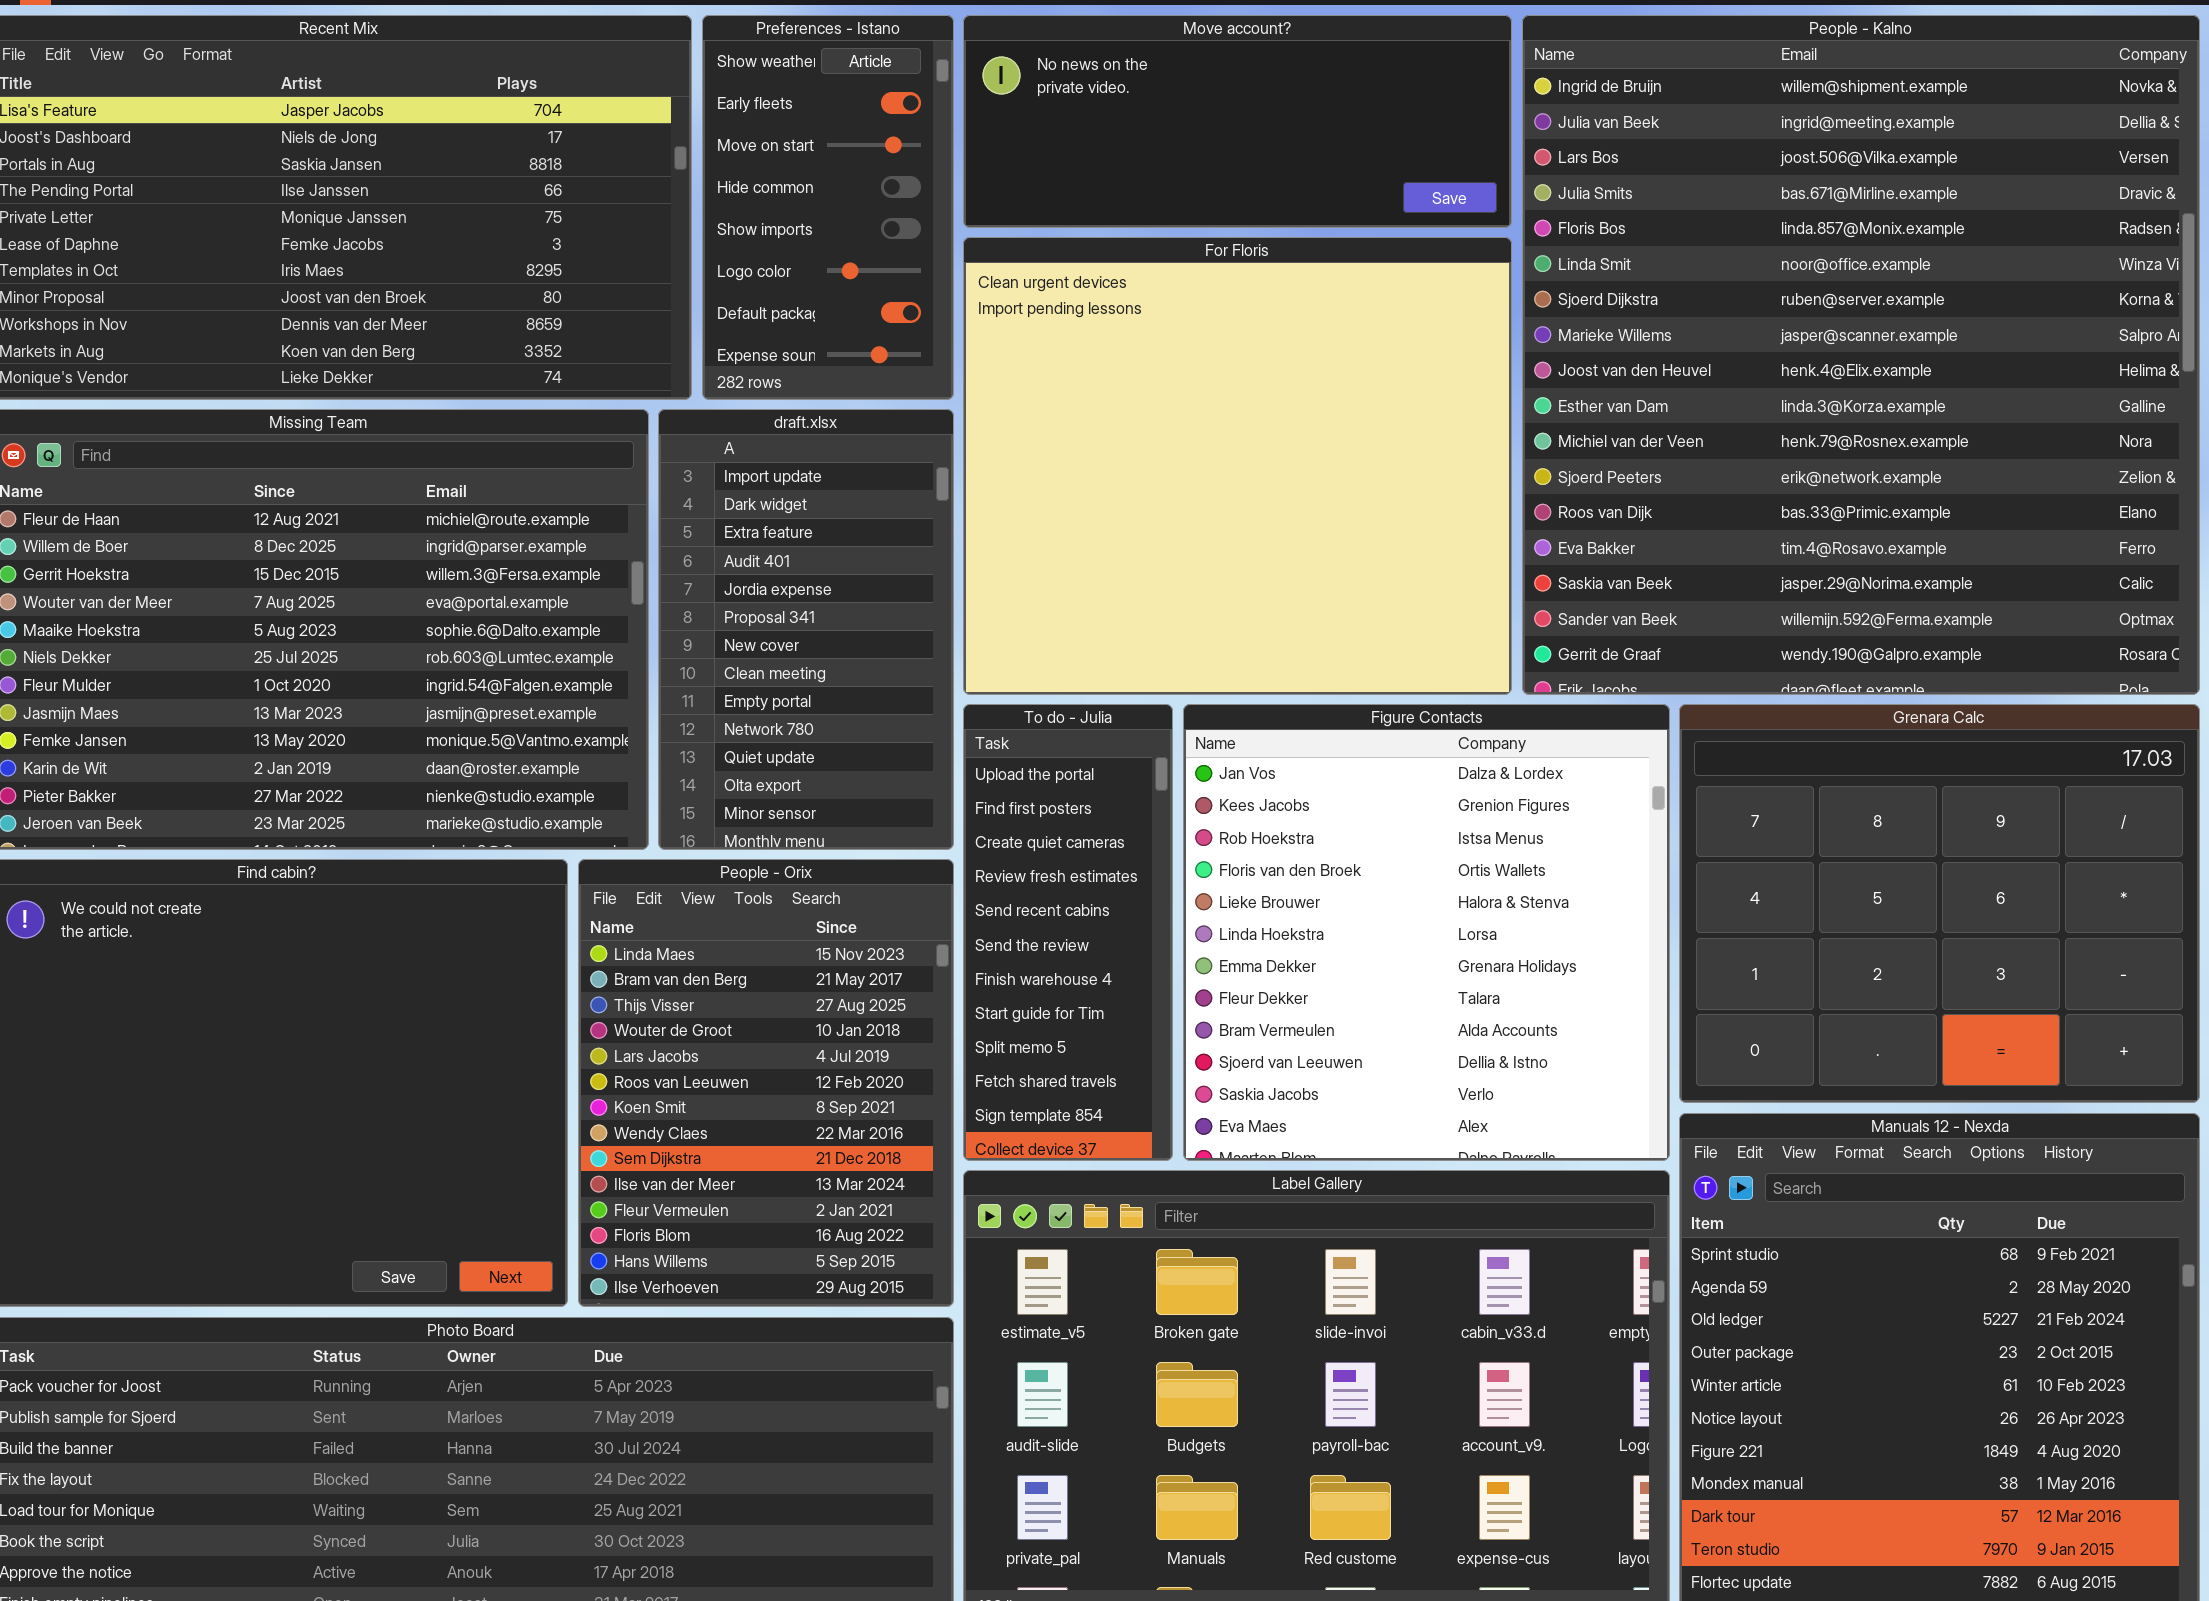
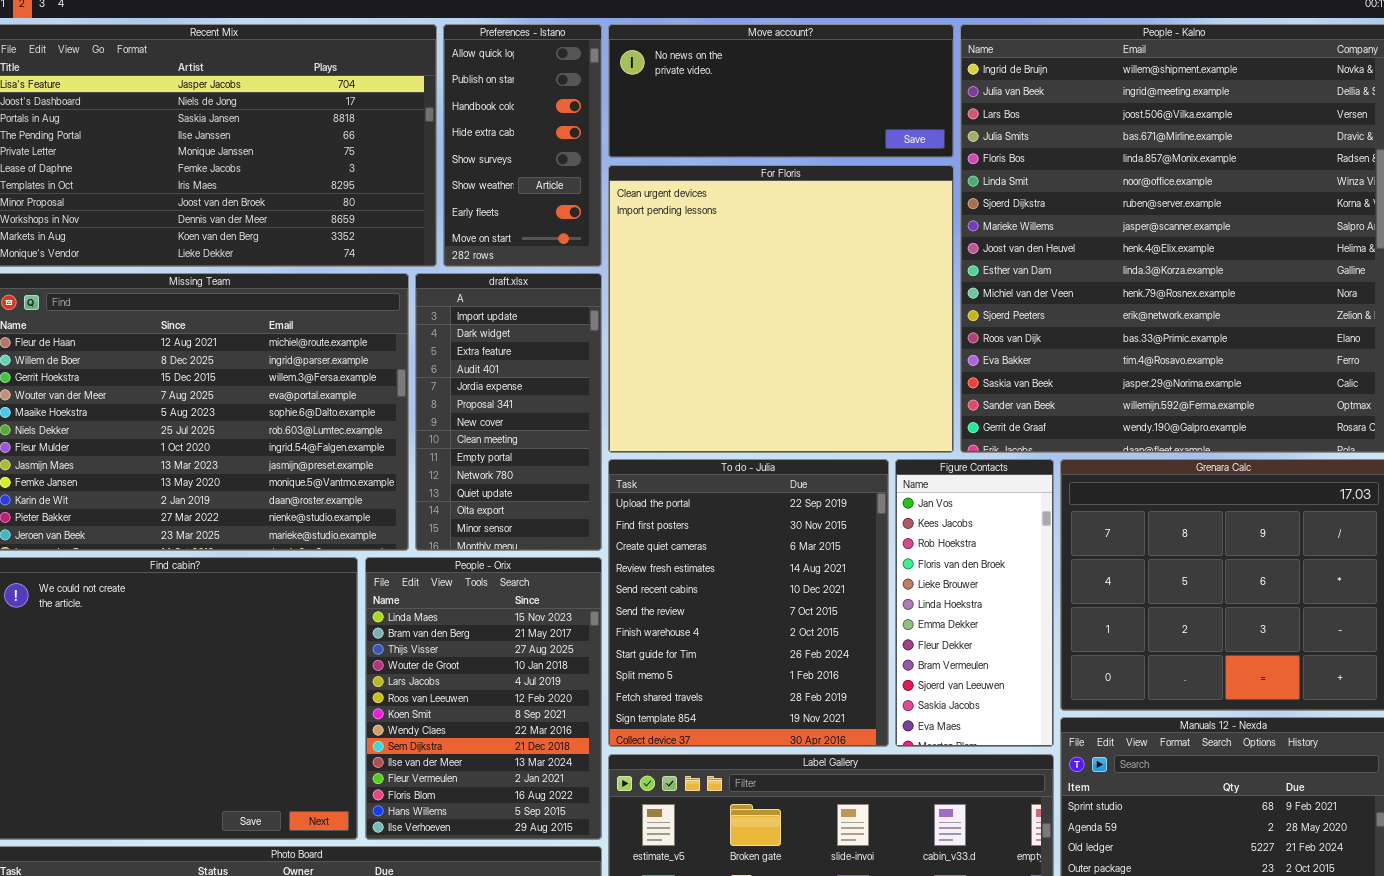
Preferences - Istano: [702,15,954,400] -> [443,24,602,267], scrolled up 5 rows
To do - Julia: [963,704,1173,1161] -> [608,459,889,747], resized
Figure Contacts: [1183,704,1670,1161] -> [895,459,1054,747], resized

